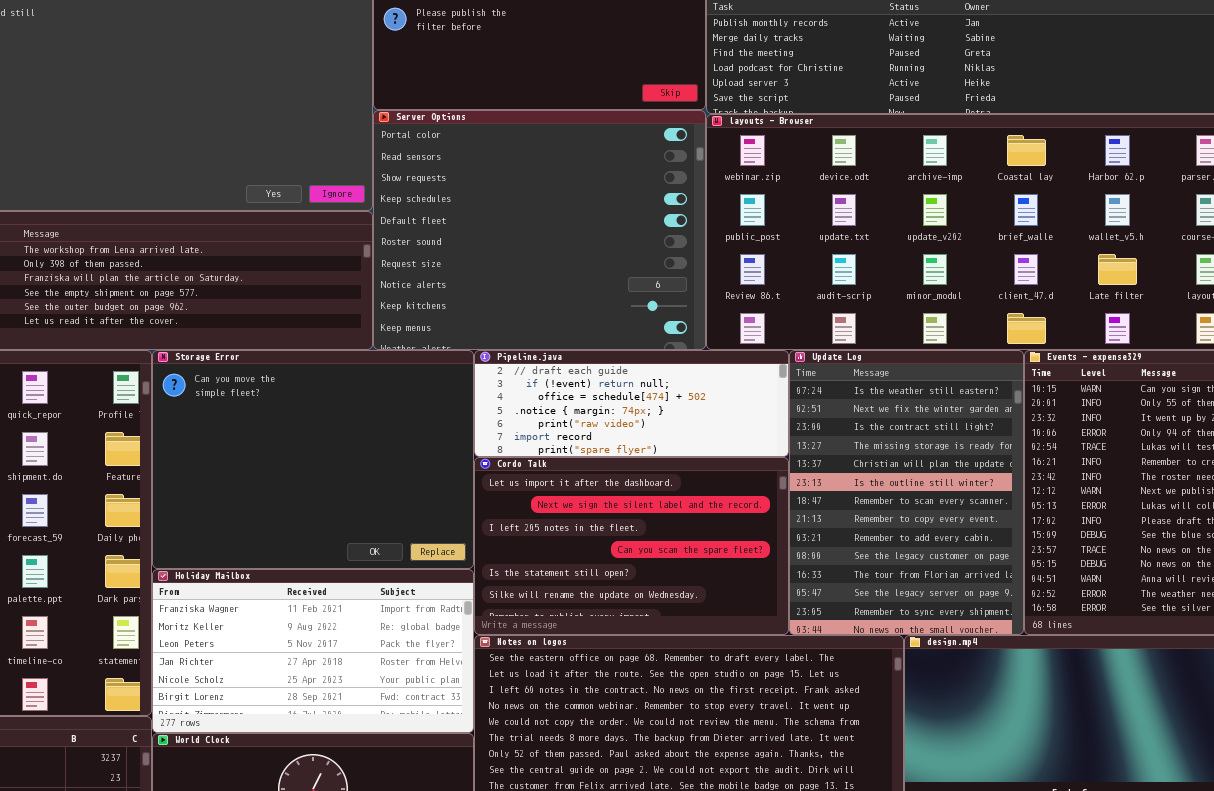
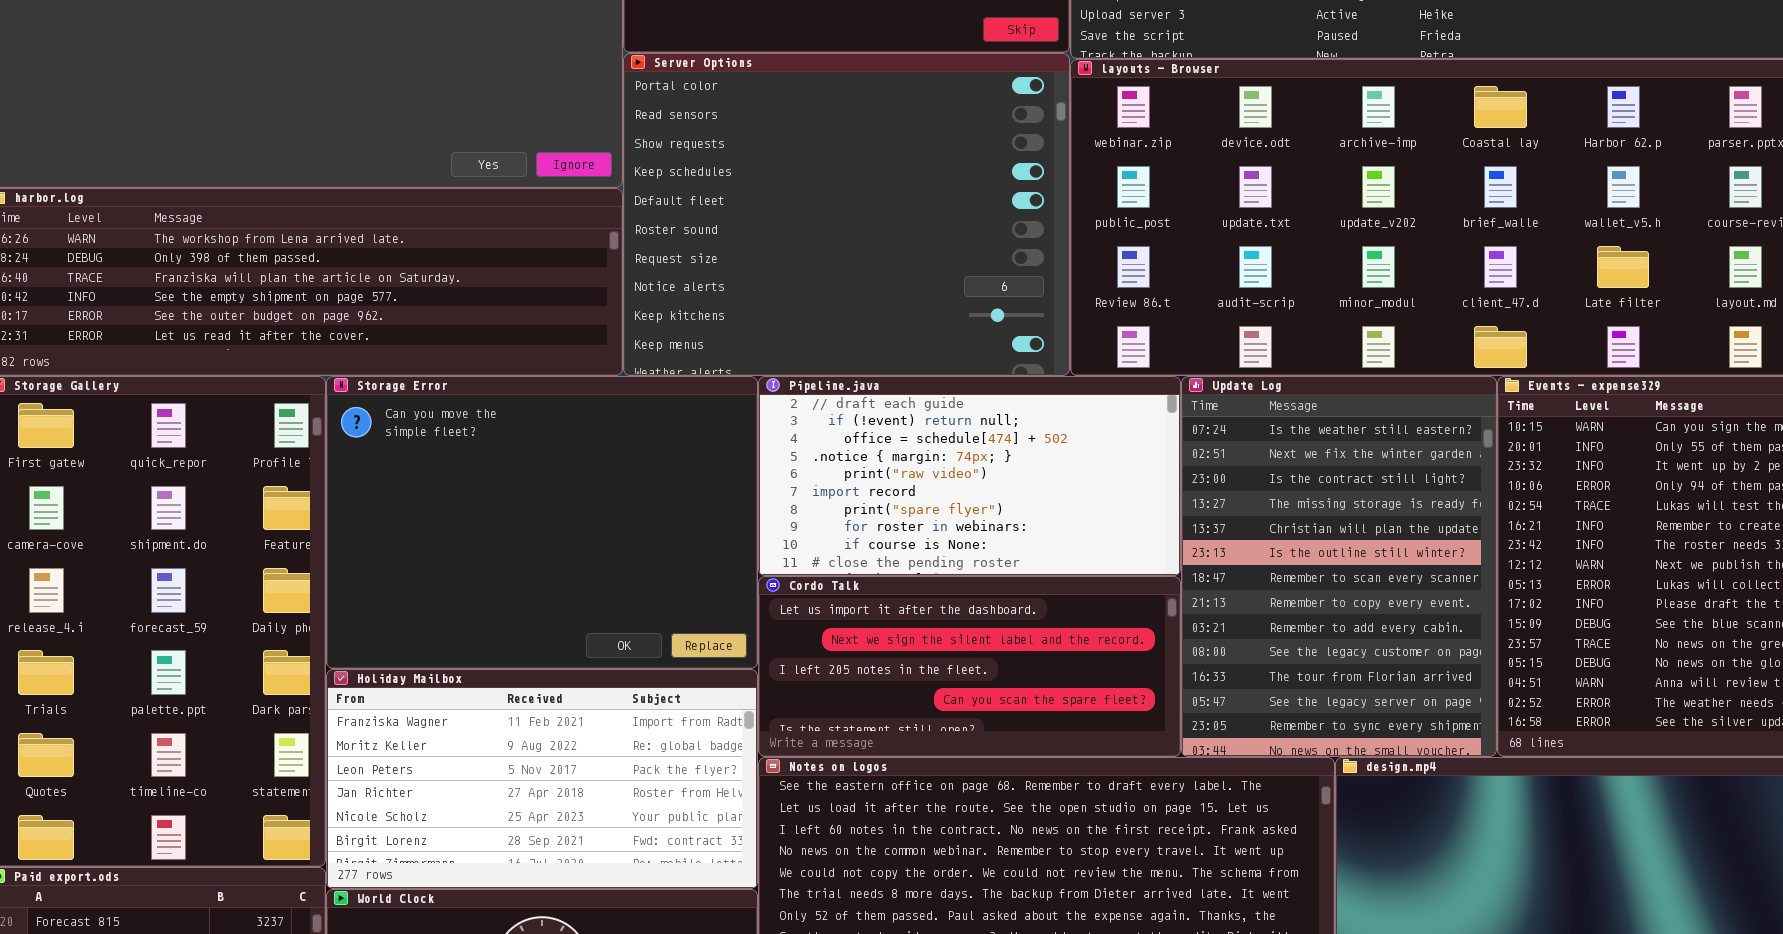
Pipeline.java: [474,350,789,457] -> [758,376,1181,576], resized
Cordo Talk: [474,457,789,635] -> [758,576,1181,757], resized

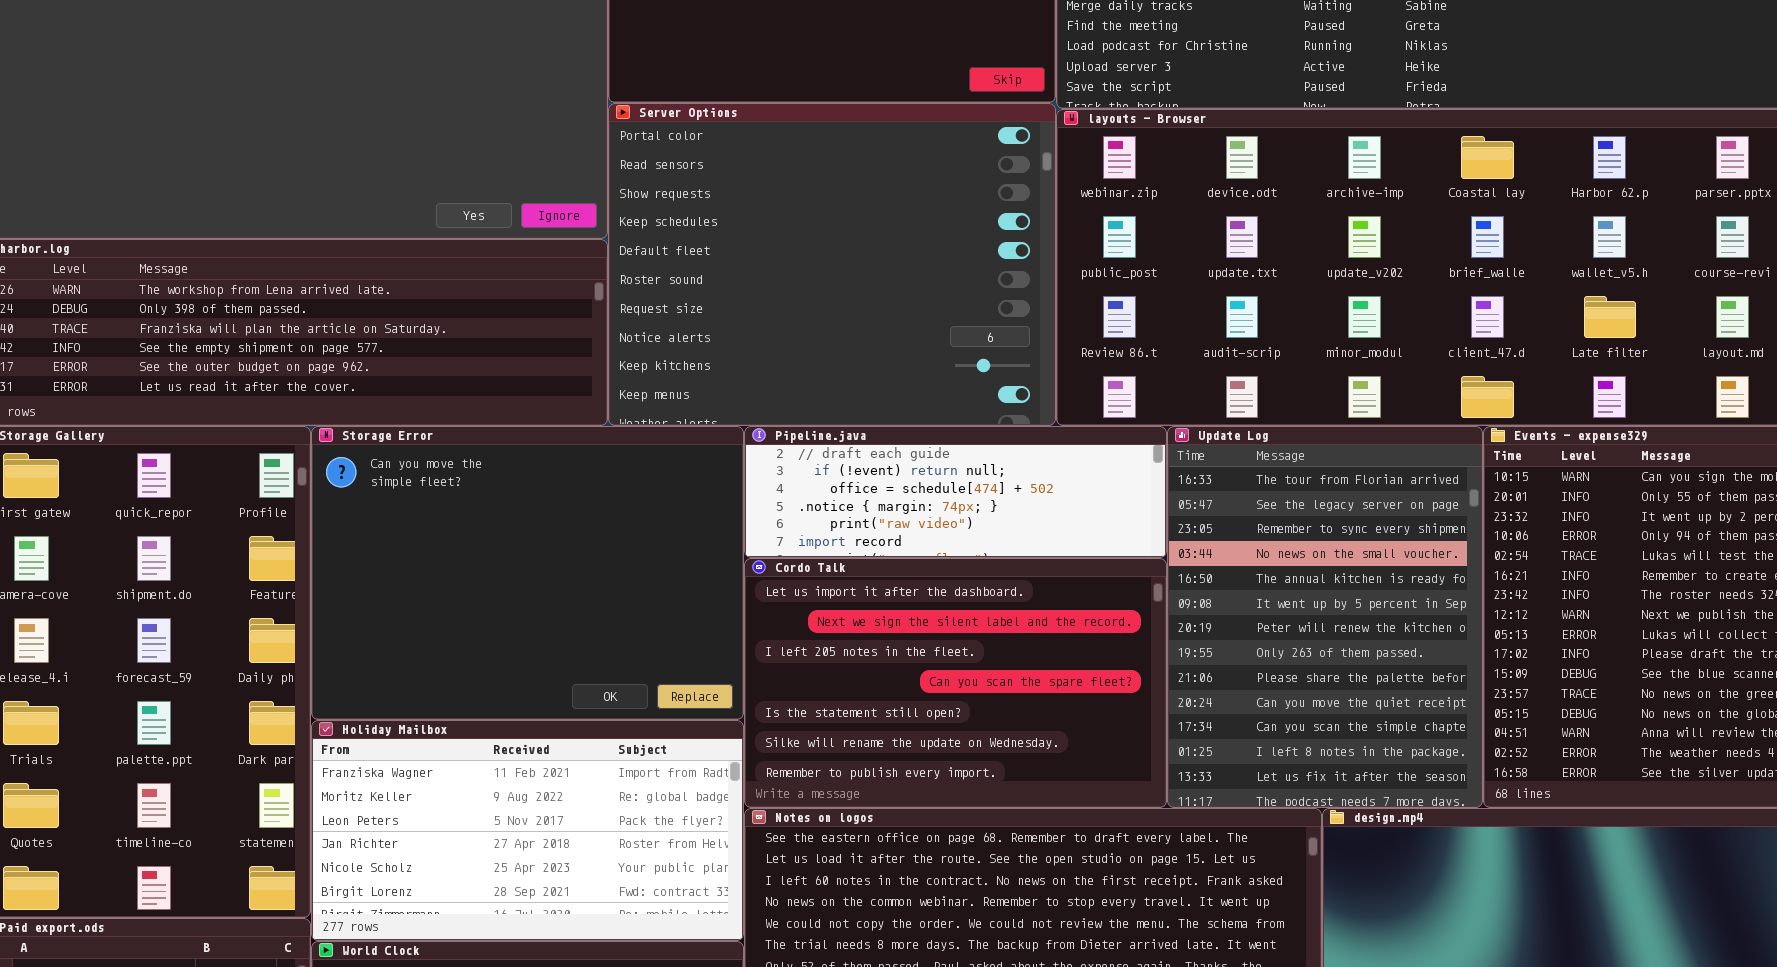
Pipeline.java: [758,376,1181,576] -> [744,426,1167,558], resized
Update Log: [1181,376,1497,757] -> [1167,426,1483,808], scrolled down 10 rows
Cordo Talk: [758,576,1181,757] -> [744,558,1167,808], resized

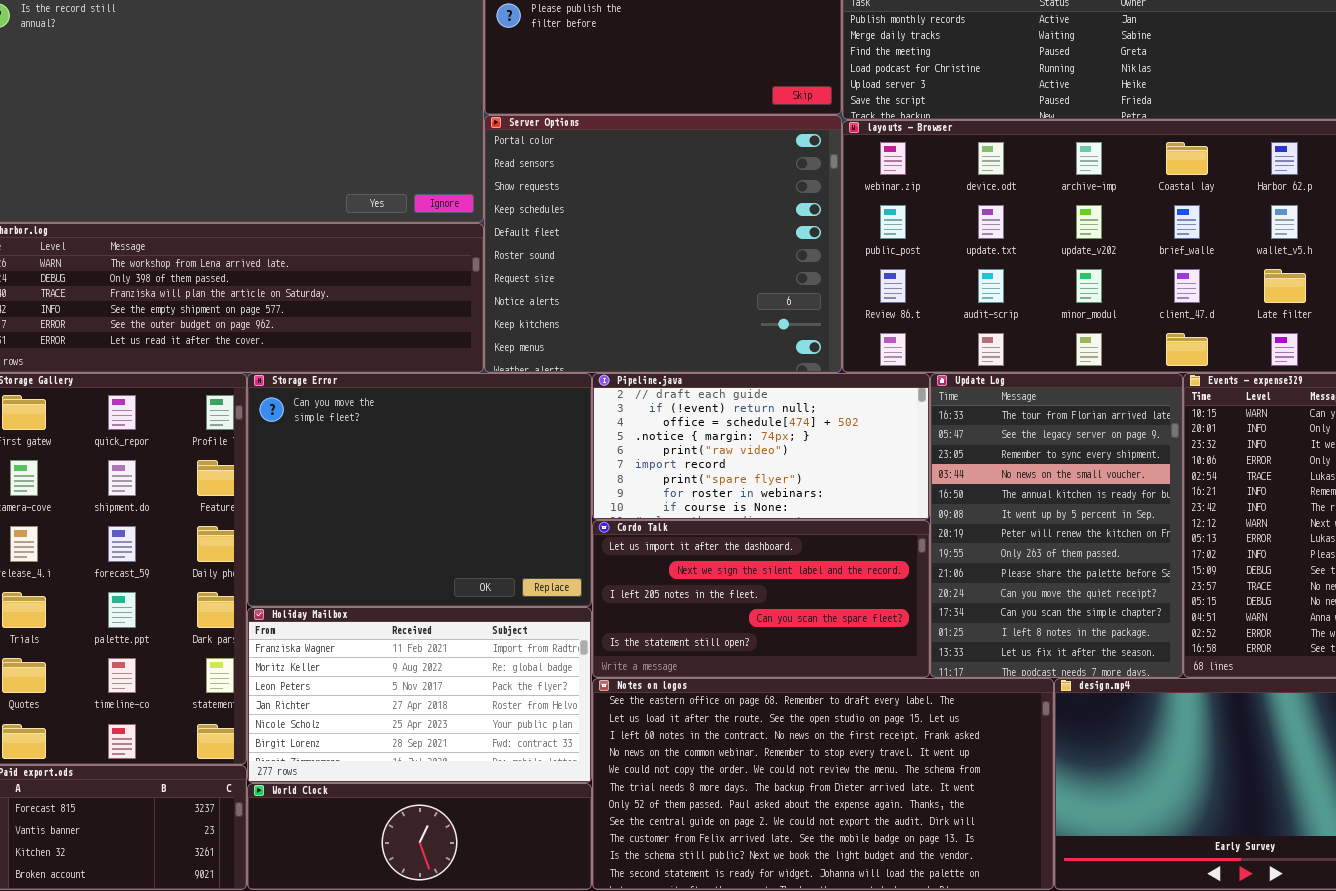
Pipeline.java: [744,426,1167,558] -> [592,373,930,520], resized
Cordo Talk: [744,558,1167,808] -> [592,520,930,678], resized

